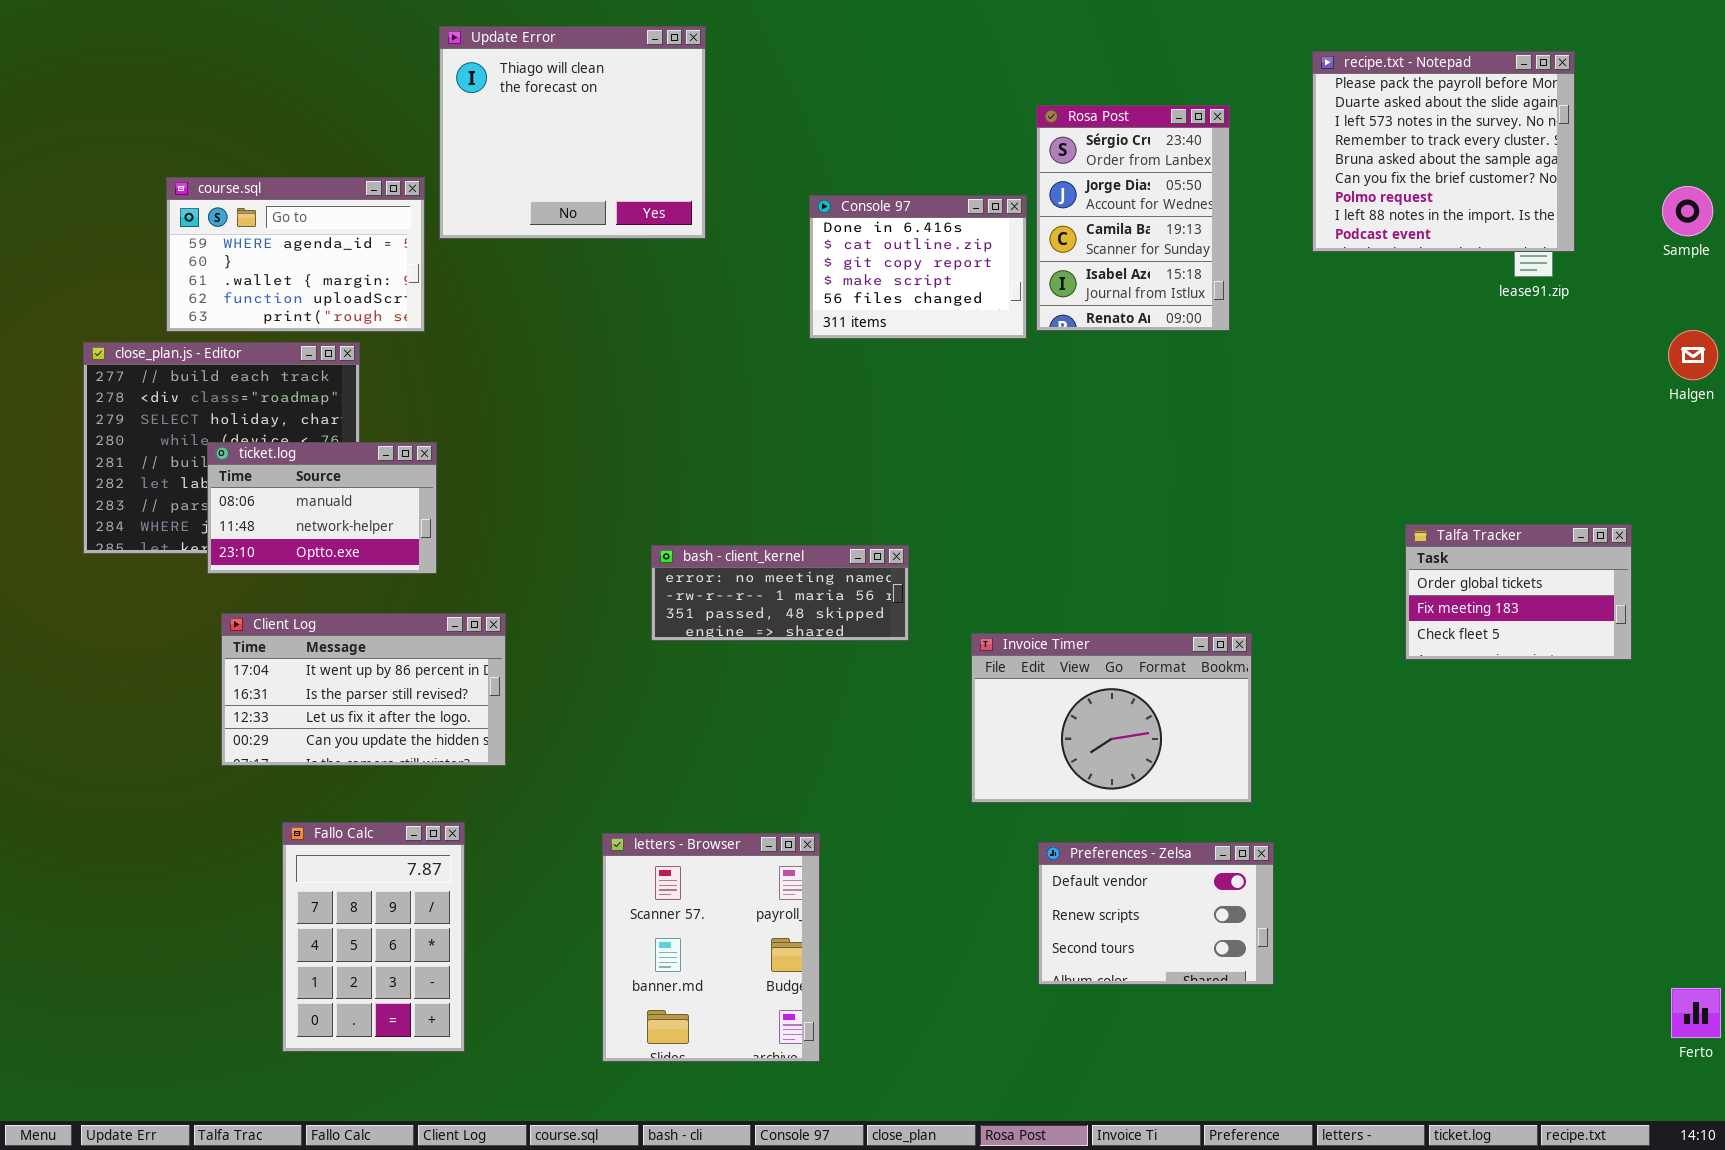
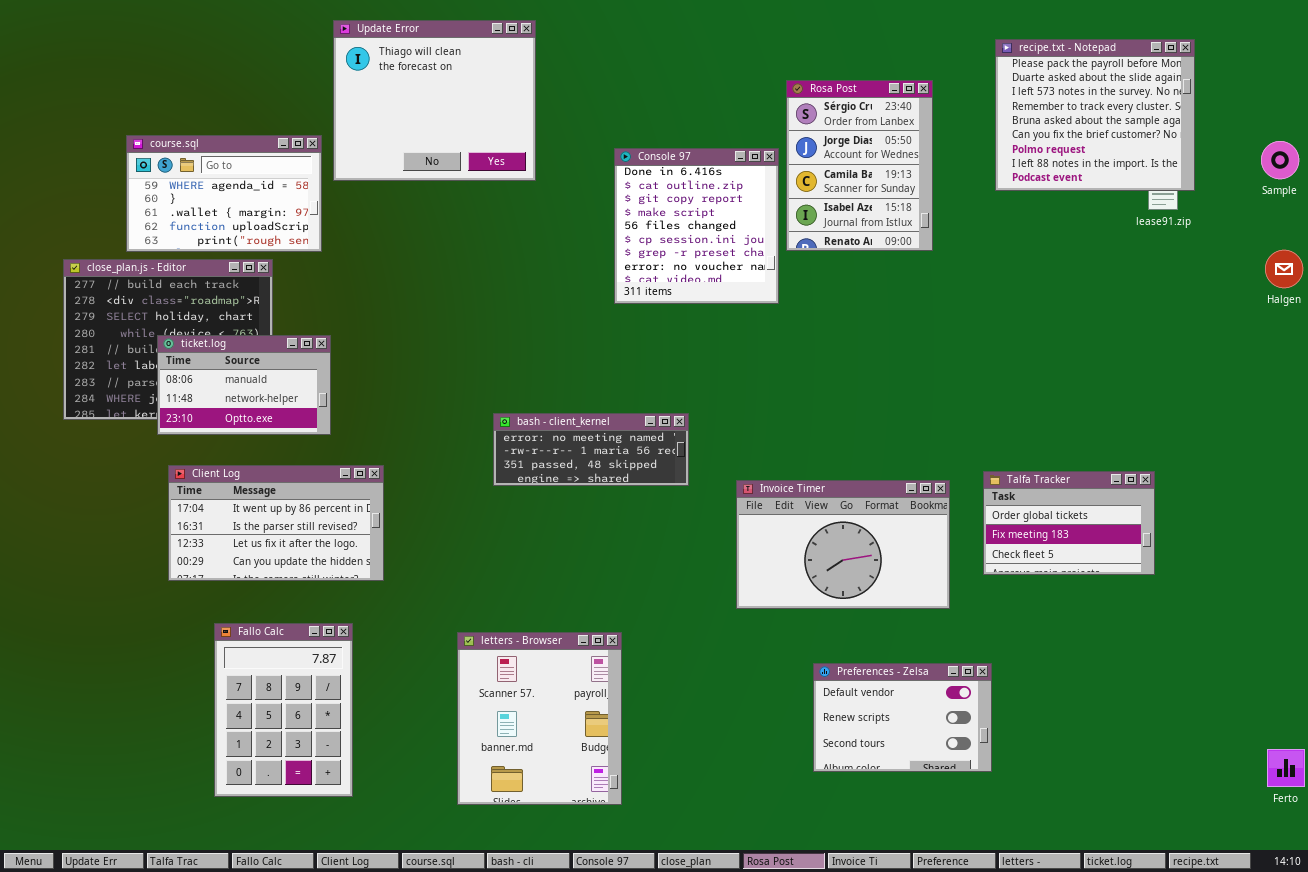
Console 97: [809,195,1027,339] -> [614,148,779,304], resized
Talfa Tracker: [1405,524,1632,660] -> [983,471,1155,575], moved
Preferences - Zelsa: [1038,842,1274,985] -> [813,663,992,772], moved

